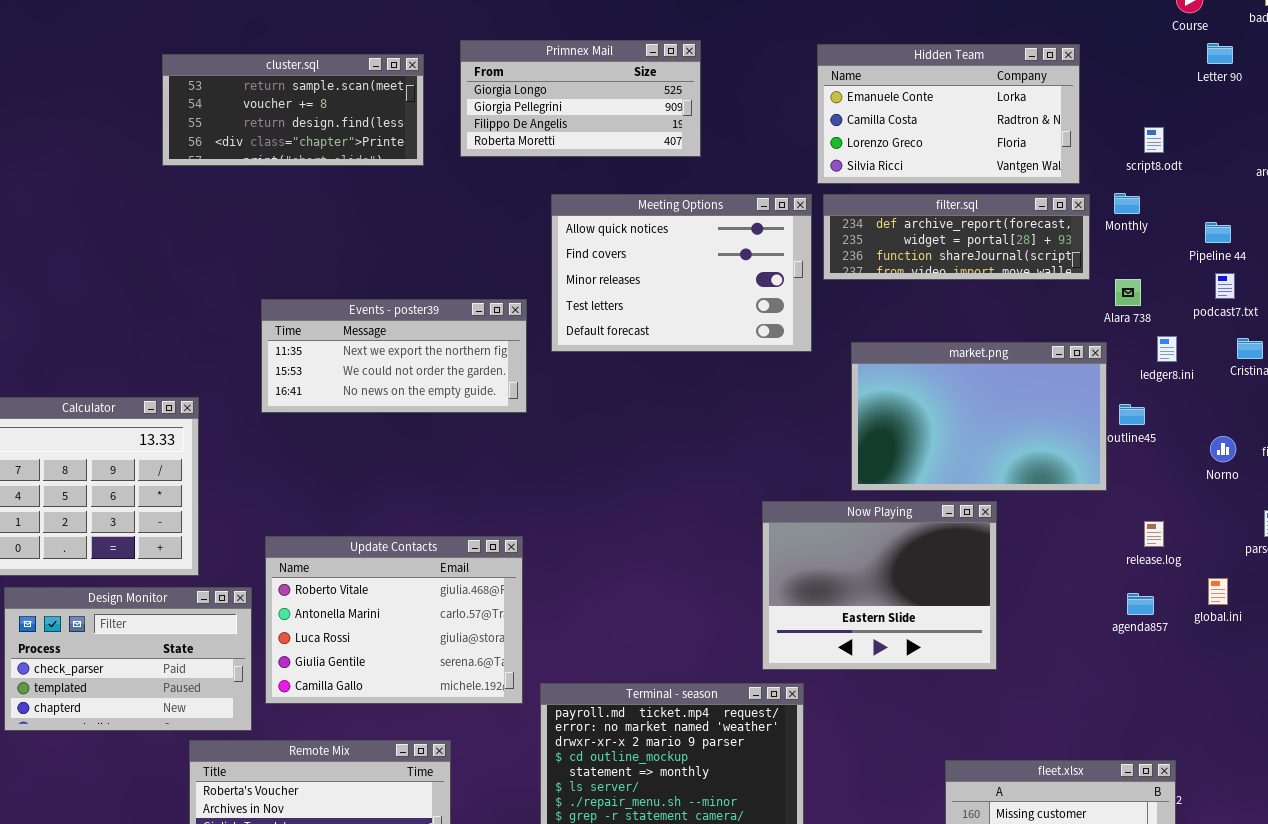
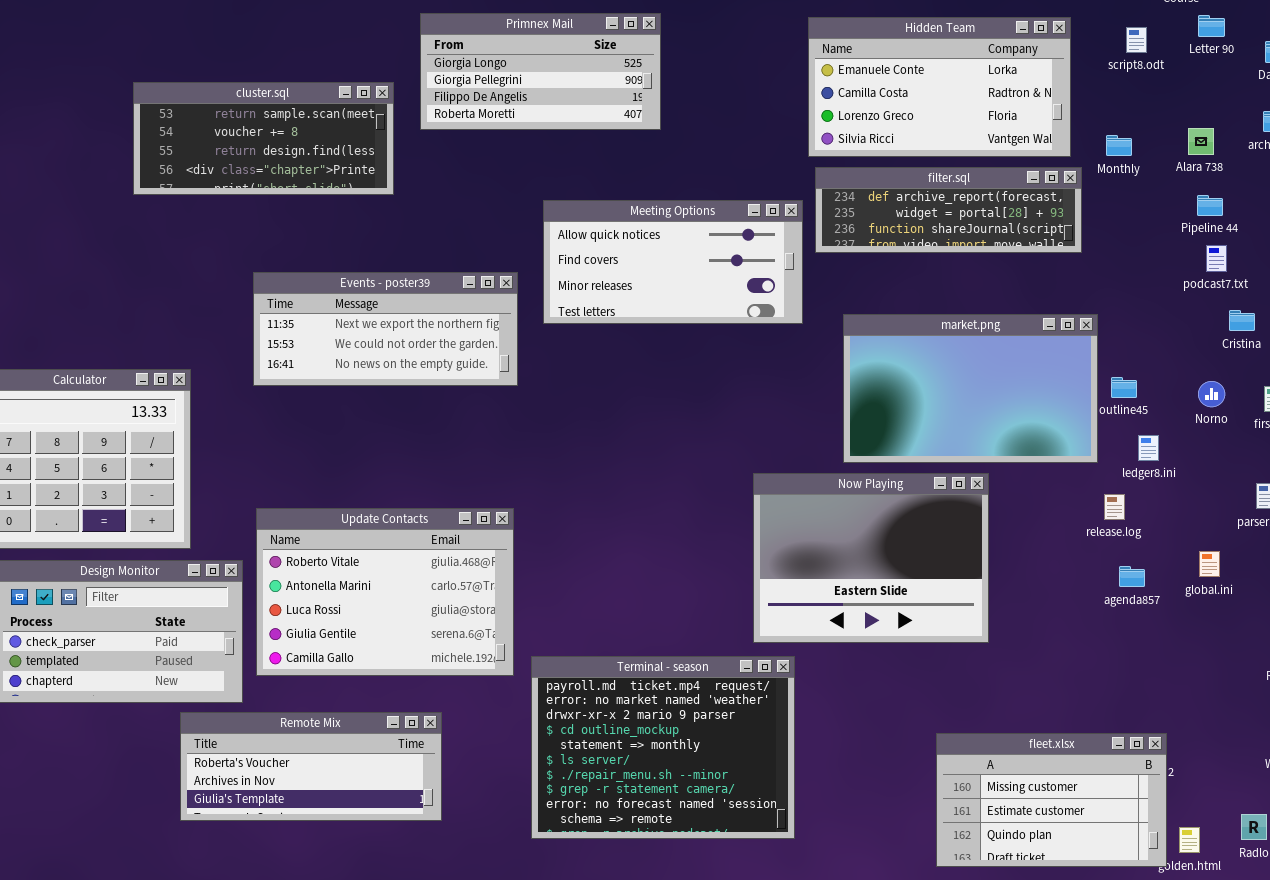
Primnex Mail: [460,40,701,157] -> [420,13,661,130], moved
cluster.sql: [162,54,424,166] -> [133,82,394,195], moved
script8.odt: [1144,127,1164,153] -> [1126,27,1147,53], moved
Monthly: [1114,193,1140,214] -> [1106,135,1132,156], moved
Meeting Options: [551,194,812,352] -> [543,200,803,324], resized
Alara 738: [1115,279,1141,306] -> [1188,128,1214,155], moved
ledger8.ini: [1157,336,1177,362] -> [1138,435,1159,461], moved
Norno: [1210,436,1236,462] -> [1198,381,1225,407], moved
release.log: [1144,521,1164,547] -> [1104,494,1125,520], moved

